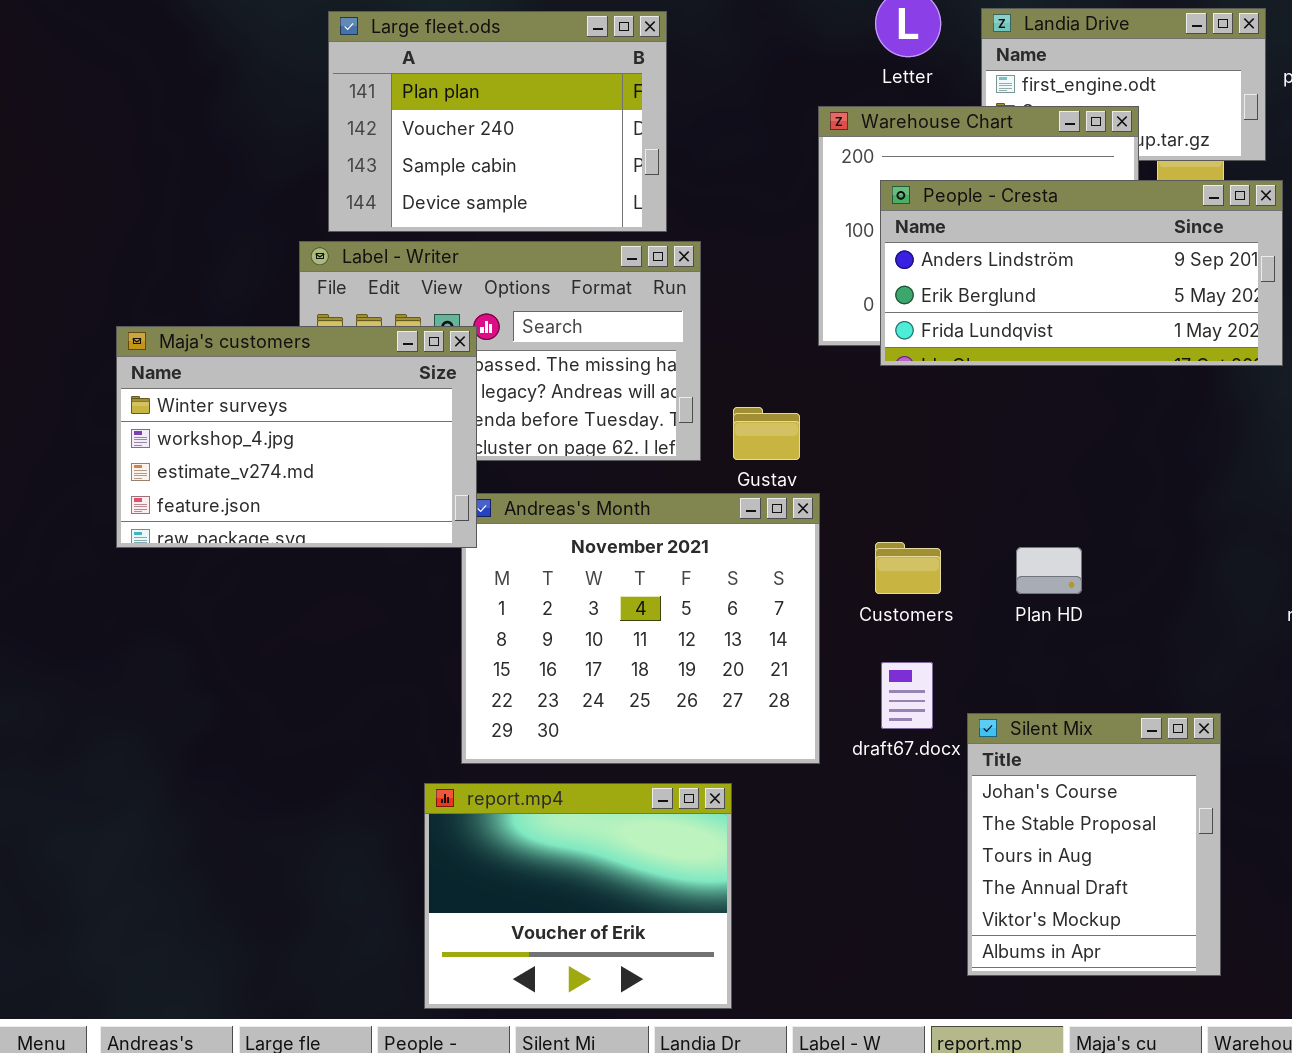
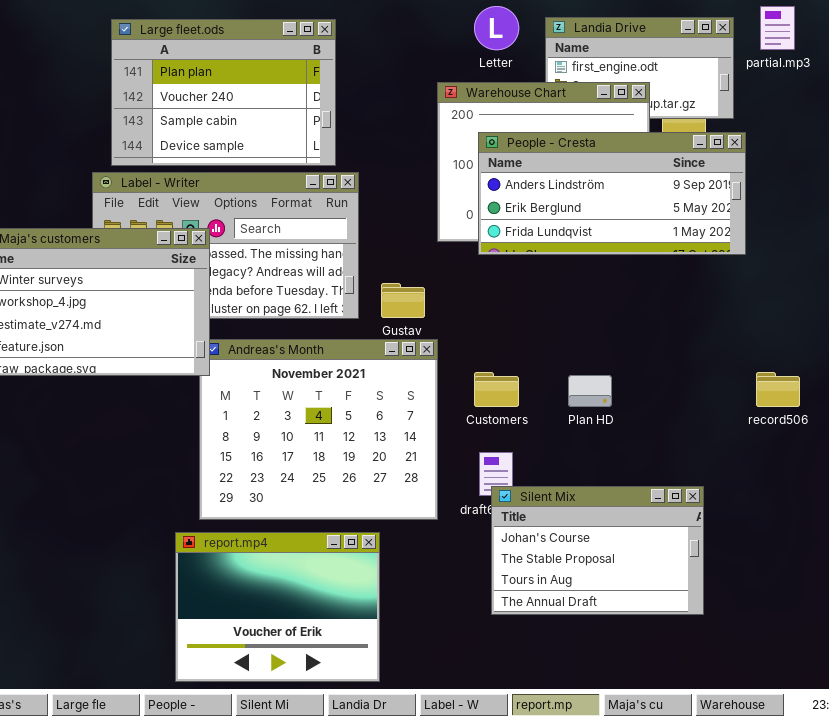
Silent Mix: [967,713,1221,976] -> [491,486,704,615], resized

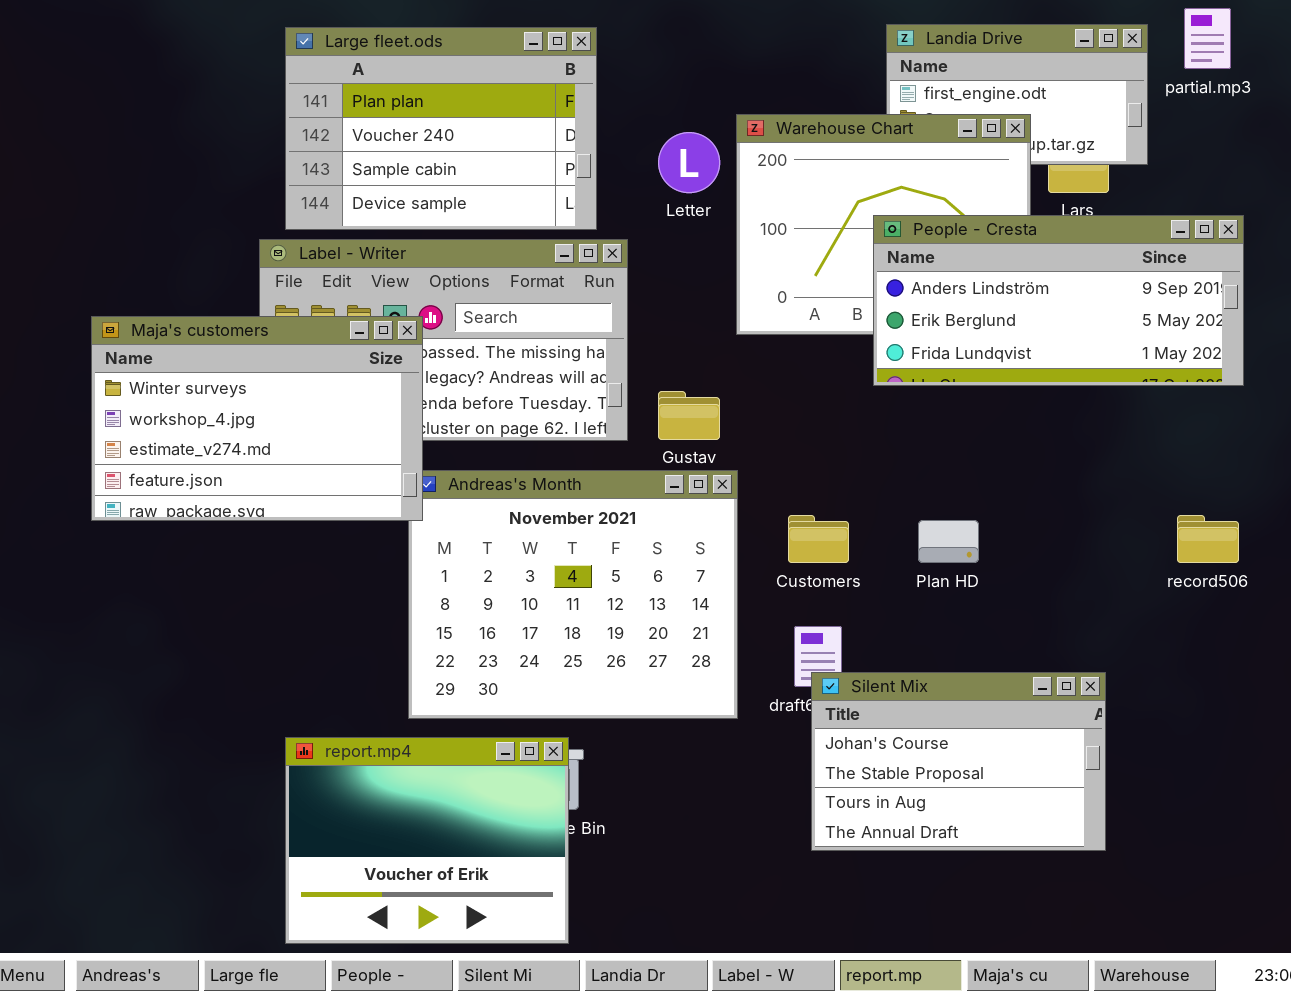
Letter: [474,6,519,50] -> [658,132,720,193], moved
People - Cresta: [478,132,746,255] -> [873,215,1244,386], moved
report.mp4: [175,532,380,682] -> [285,737,569,944], moved

